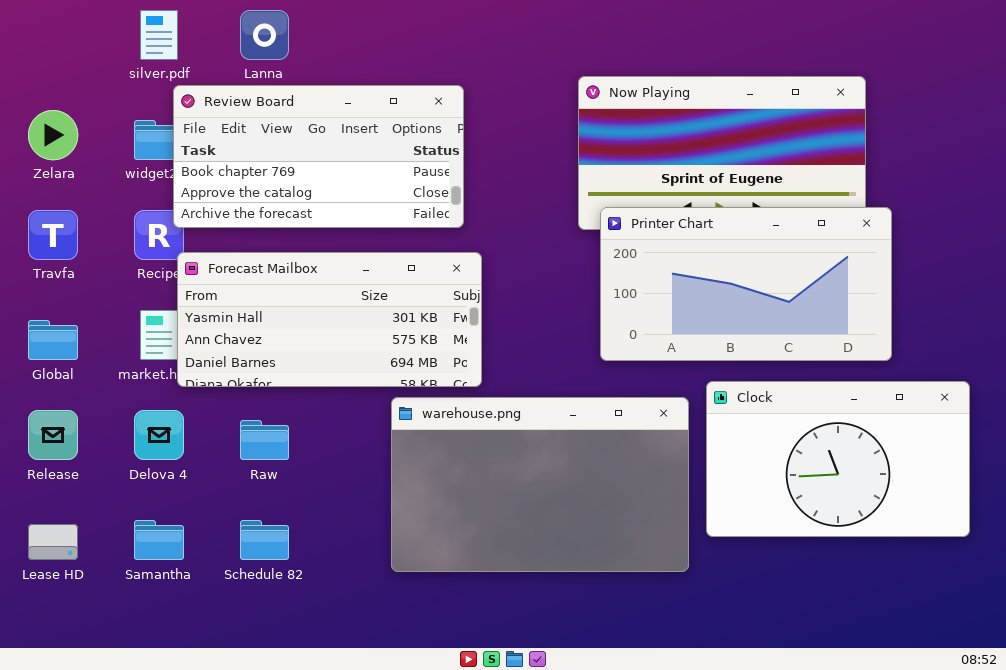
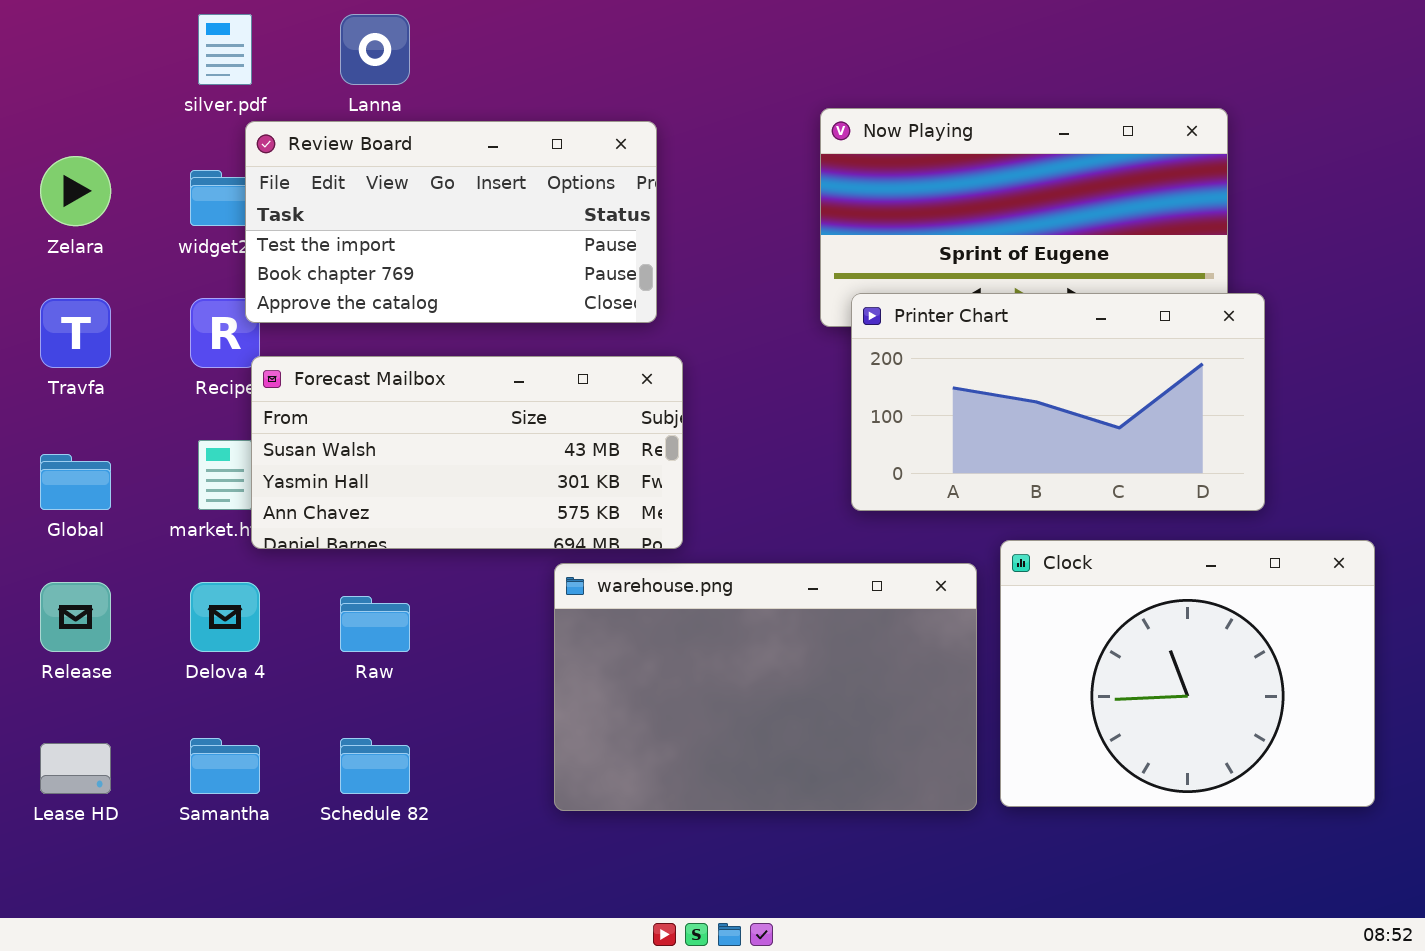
Review Board: [173,85,464,228] -> [245,121,657,323], scrolled up 1 row
Forecast Mailbox: [177,252,482,387] -> [251,356,683,549], scrolled up 1 row
Clock: [706,381,970,537] -> [1000,540,1375,807], resized

